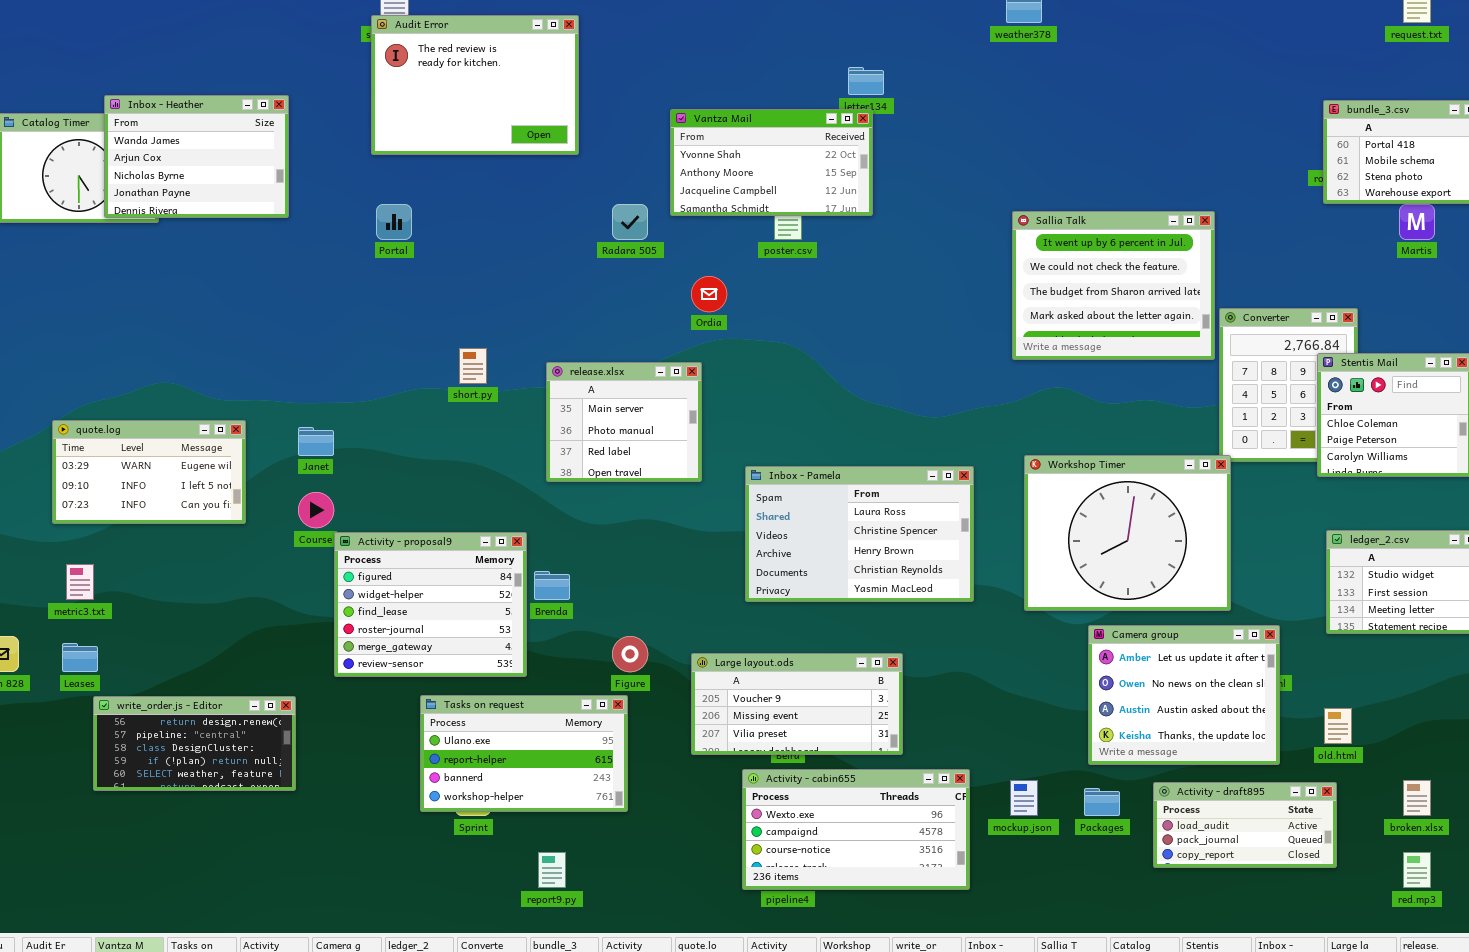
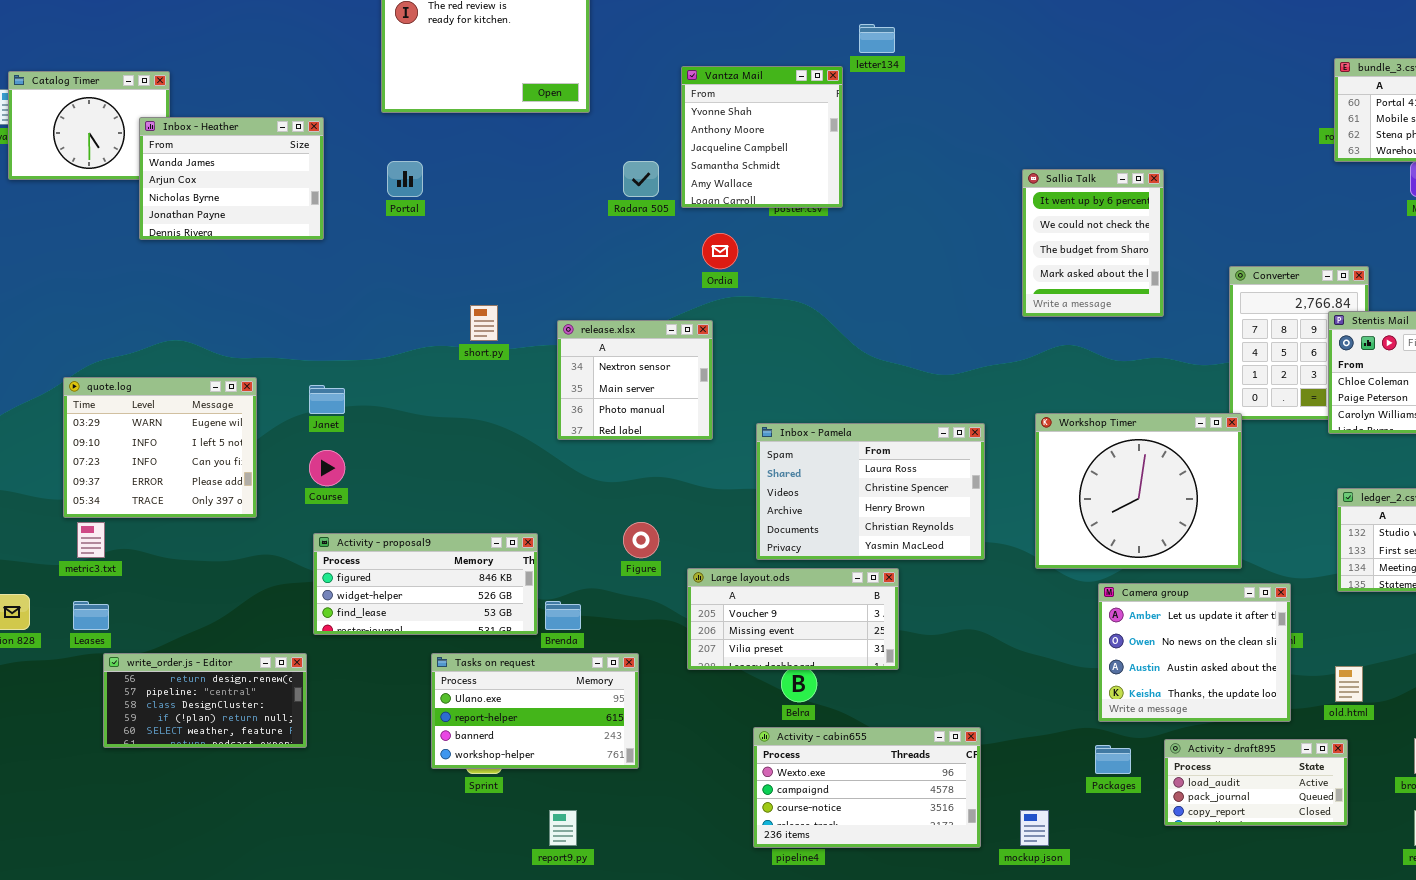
Inbox - Heather: [104,95,289,218] -> [139,117,324,240], moved
Vantza Mail: [670,109,873,216] -> [681,66,843,208], resized
Sallia Talk: [1012,211,1215,360] -> [1022,169,1164,317], resized
release.xlsx: [546,362,702,482] -> [557,320,713,440], scrolled up 1 row
quote.log: [52,420,246,524] -> [63,377,257,518], resized
Activity - proposal9: [334,532,527,677] -> [313,533,538,635], resized
Brenda: [534,571,570,600] -> [545,601,581,630], moved
Figure: [612,636,648,672] -> [623,522,659,558], moved
Large layout.ods: [691,653,903,755] -> [687,568,899,670], moved
mockup.json: [1010,780,1038,816] -> [1020,810,1049,846], moved

